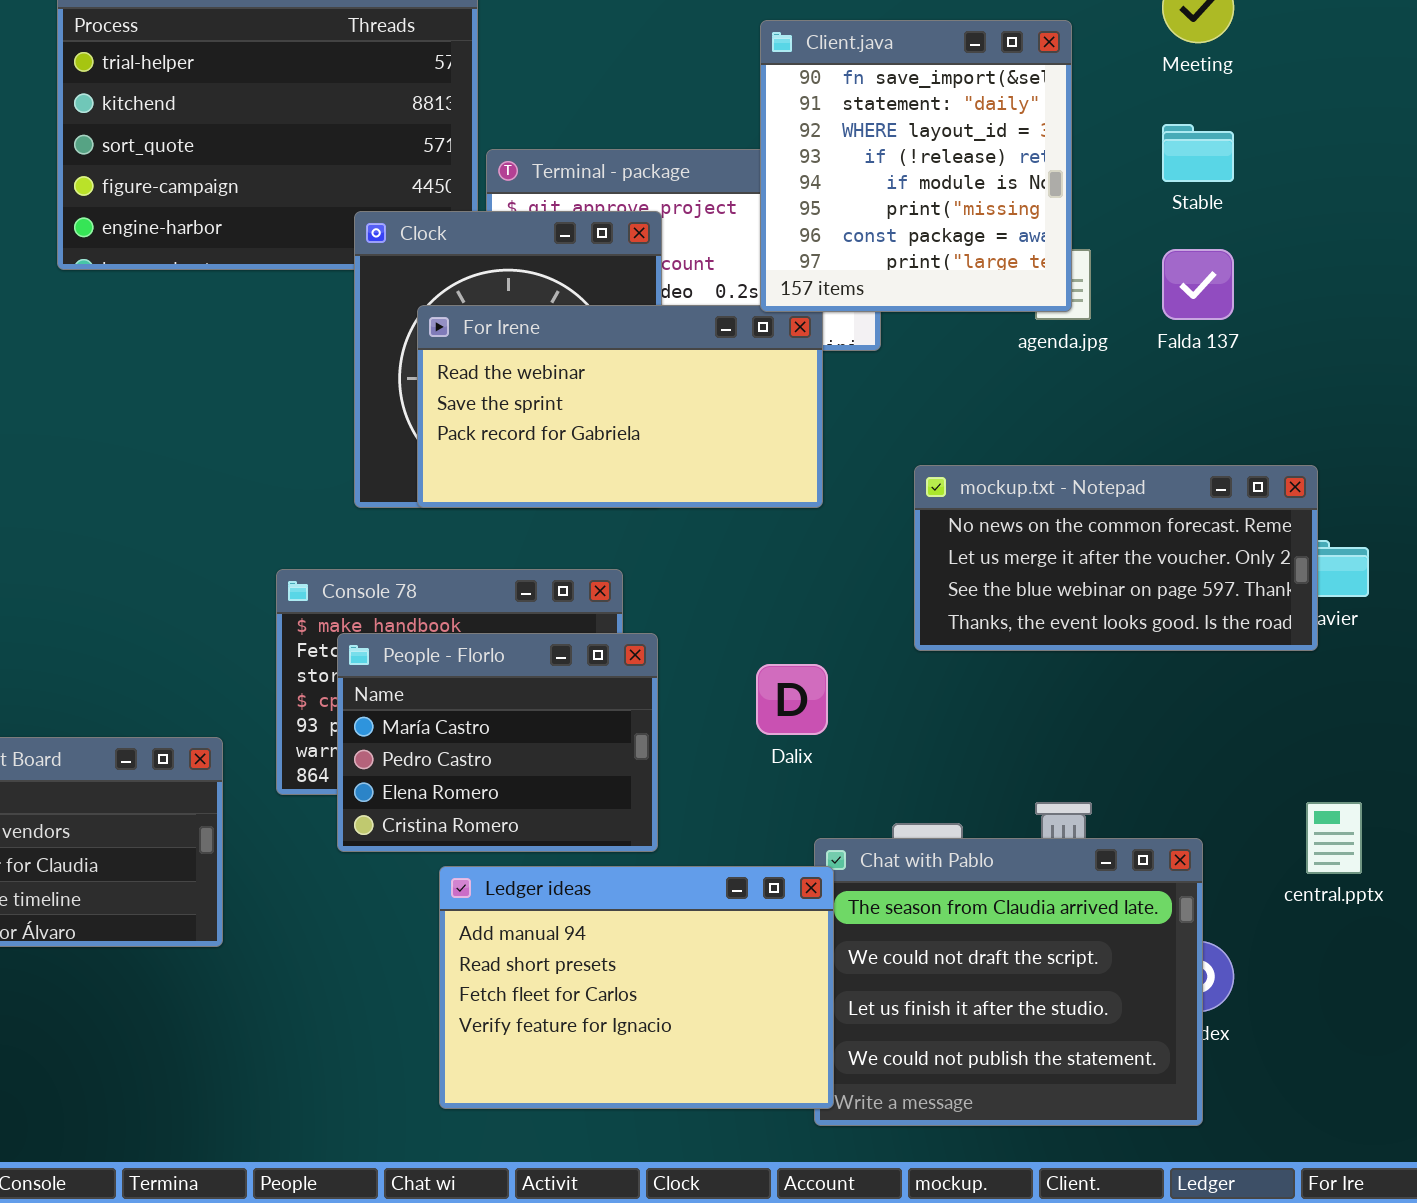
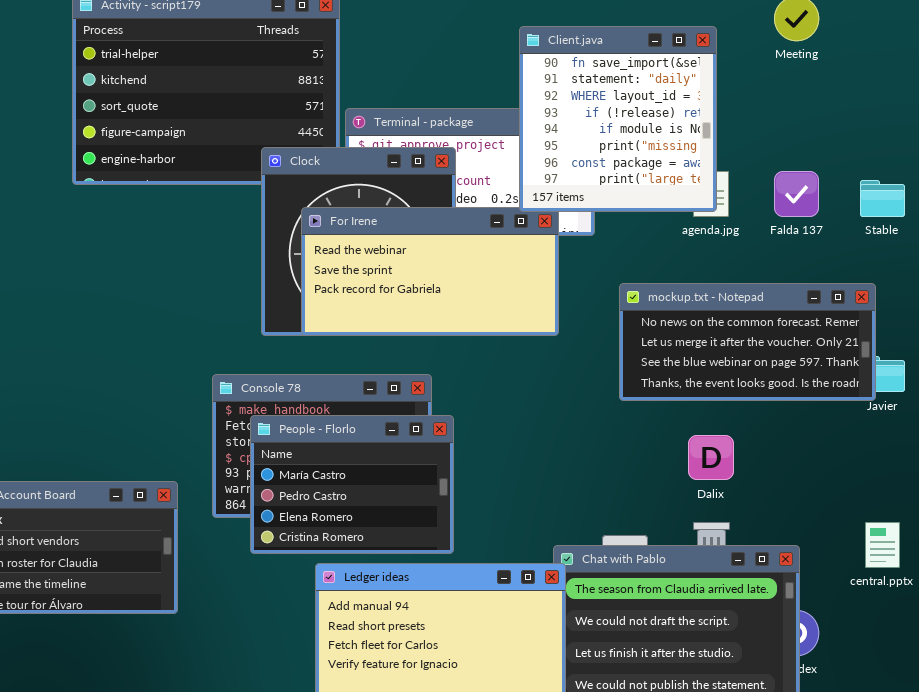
Stable: [1162,124,1234,182] -> [860,180,905,217], moved
mockup.txt - Notepad: [914,465,1318,651] -> [619,283,876,401], moved
Dalix: [756,664,828,735] -> [688,435,734,480], moved

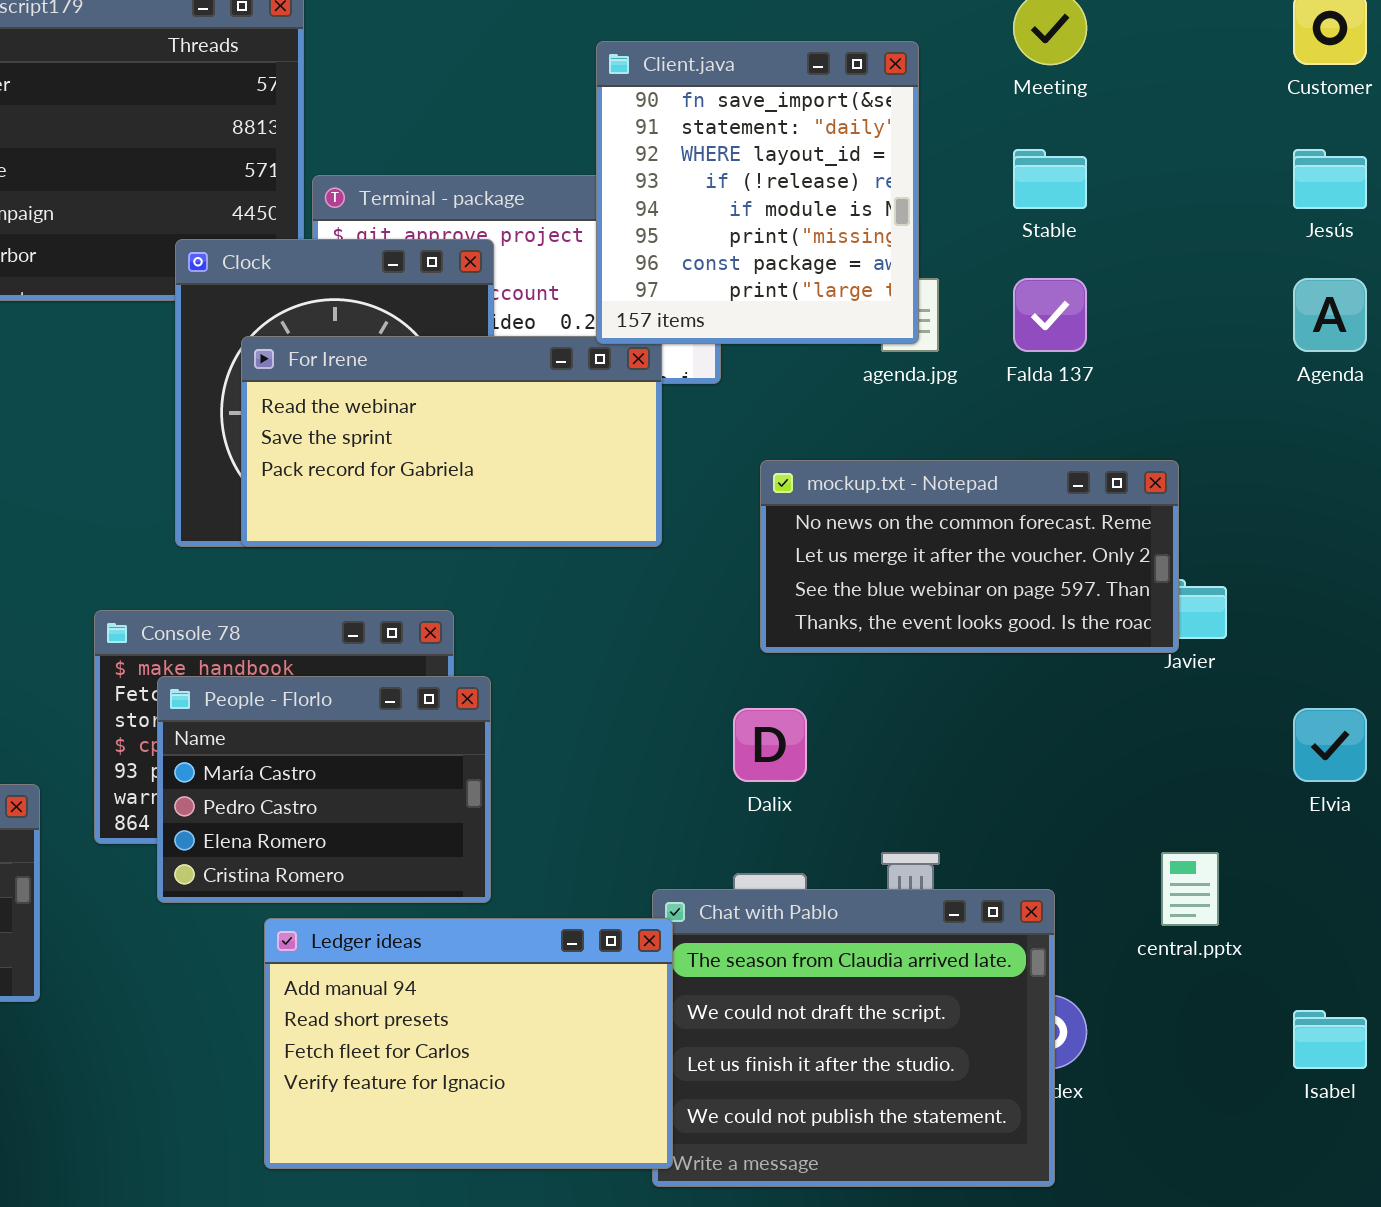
Stable: [860,180,905,217] -> [1013,149,1087,209], moved
Dalix: [688,435,734,480] -> [733,708,807,782], moved

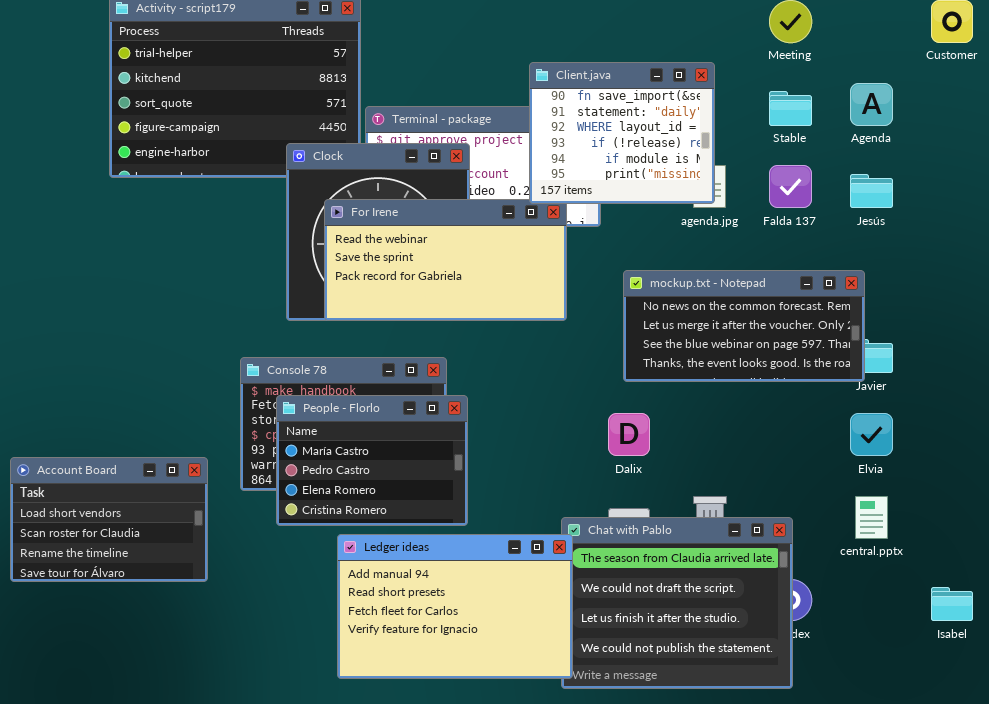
Client.java: [596,41,919,344] -> [529,62,715,204], resized
Jesús: [1293,149,1367,209] -> [850,174,893,208], moved
Agenda: [1293,278,1367,352] -> [850,83,893,126], moved
Elvia: [1293,708,1367,782] -> [850,413,893,456], moved

